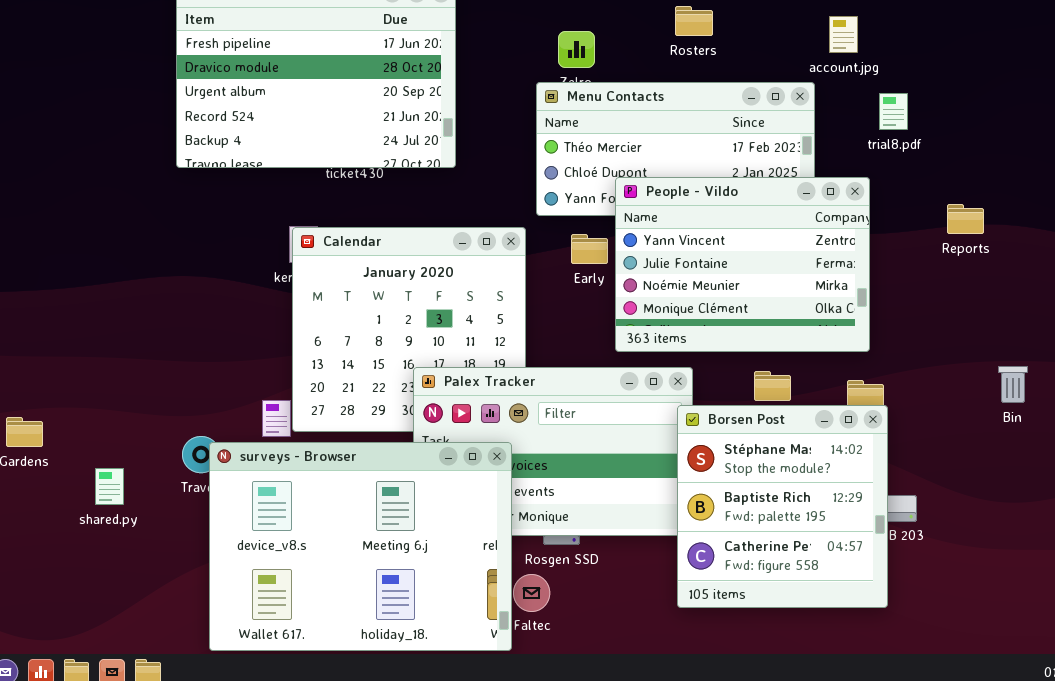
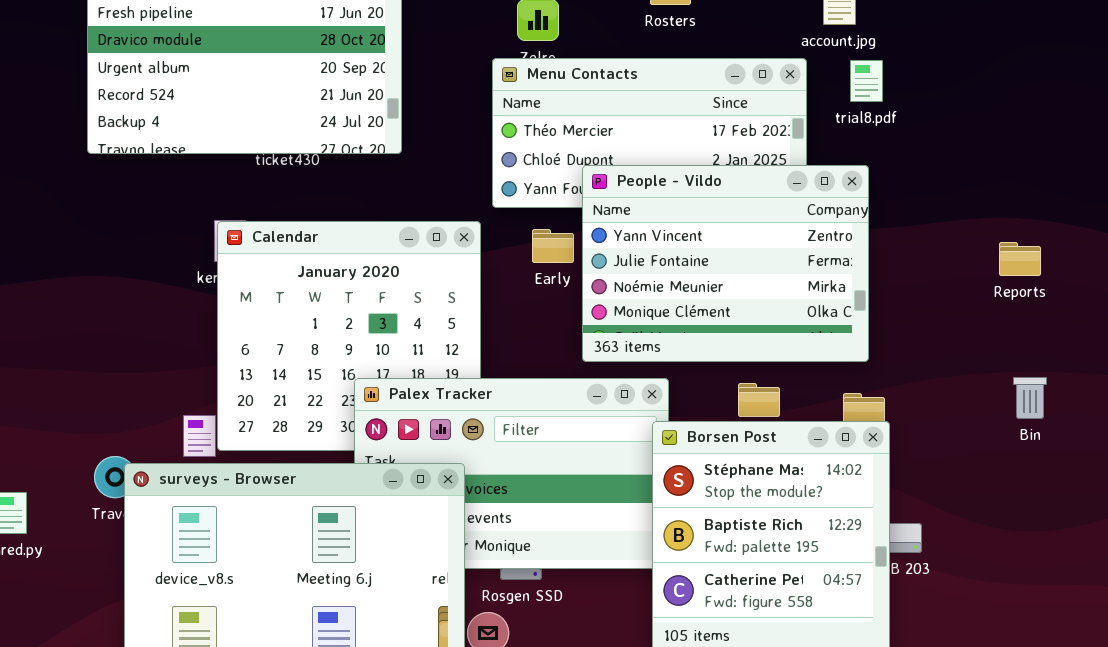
trial8.pdf: [879,93,908,130] -> [850,60,883,102], moved
Reports: [947,204,984,234] -> [999,242,1041,276], moved

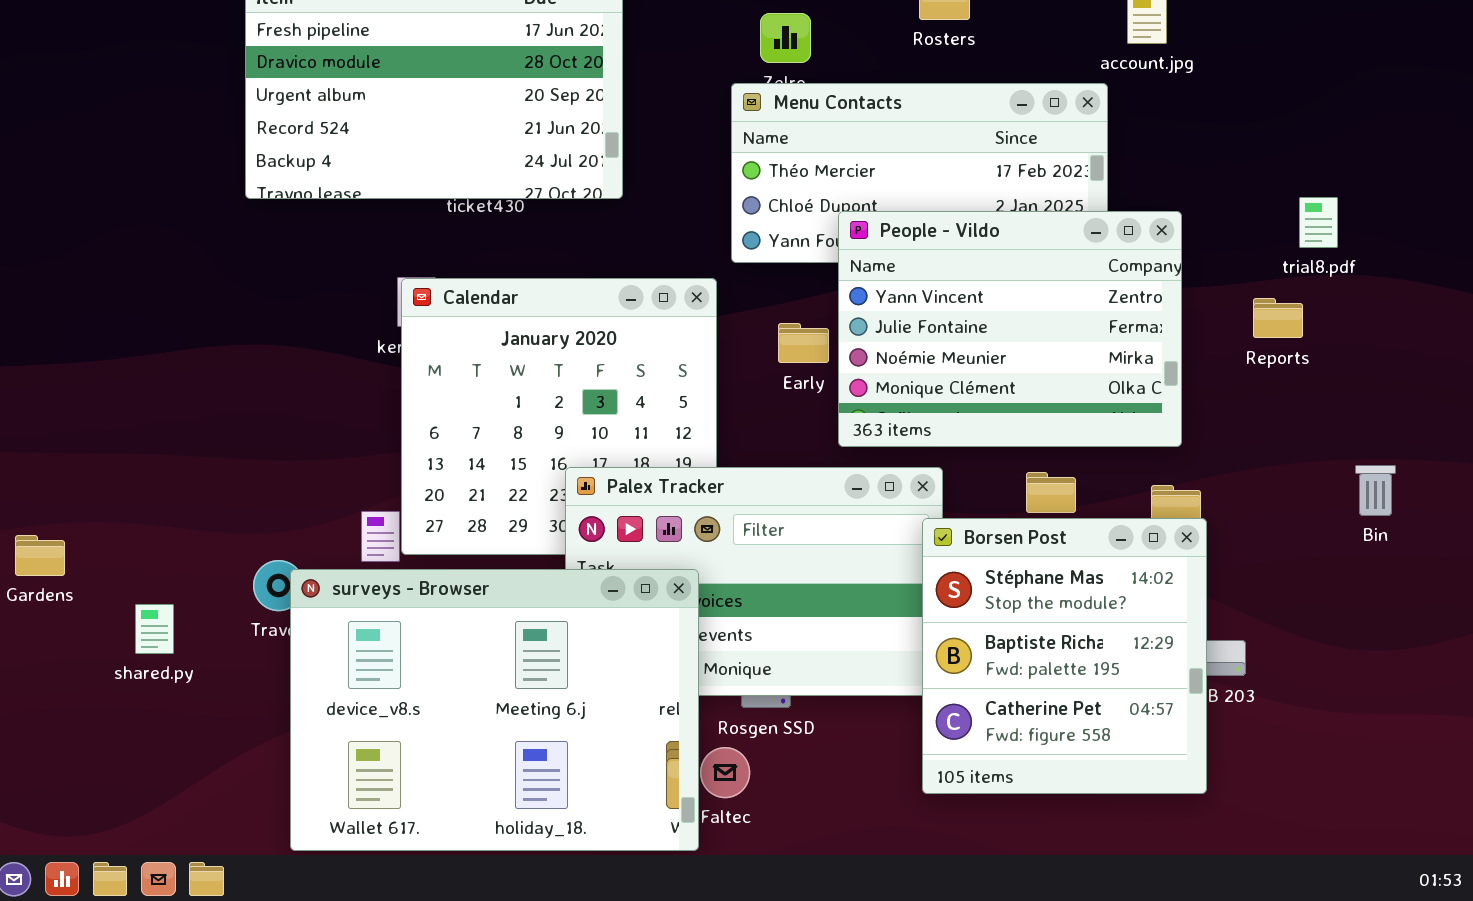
trial8.pdf: [850,60,883,102] -> [1299,197,1338,248], moved
Early: [532,229,574,263] -> [778,323,829,363], moved
Reports: [999,242,1041,276] -> [1253,298,1303,338], moved

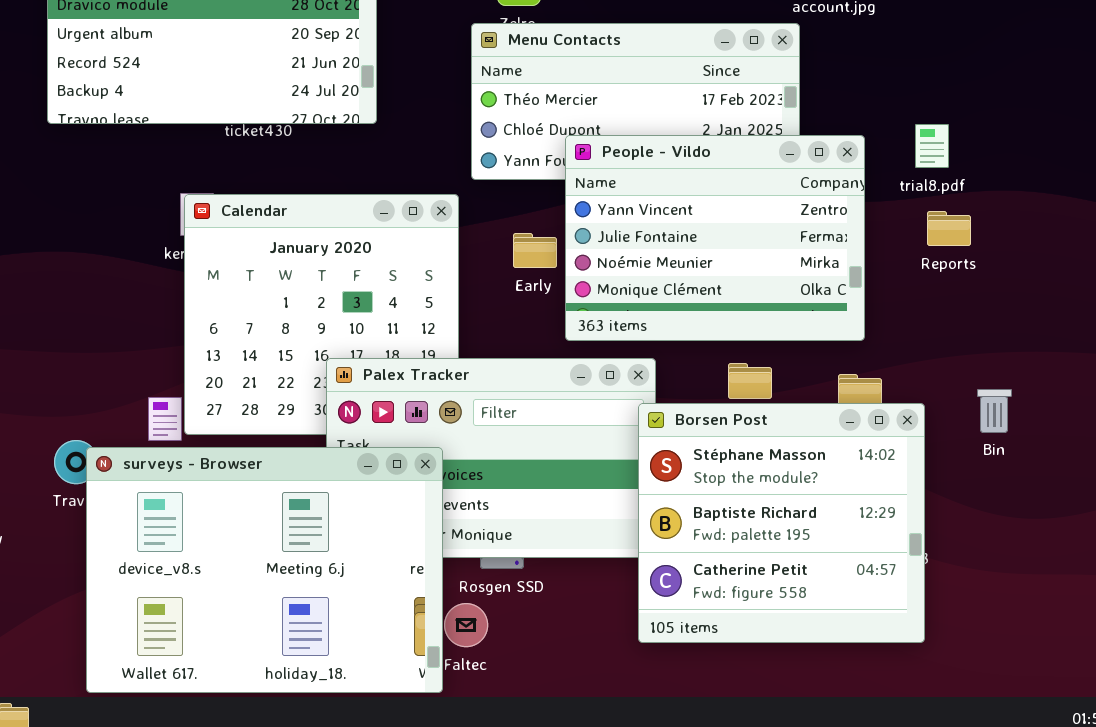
trial8.pdf: [1299,197,1338,248] -> [915,124,949,168], moved
Bin: [1355,465,1396,516] -> [977,389,1012,433], moved
Borsen Post: [922,518,1207,794] -> [638,403,925,643], resized

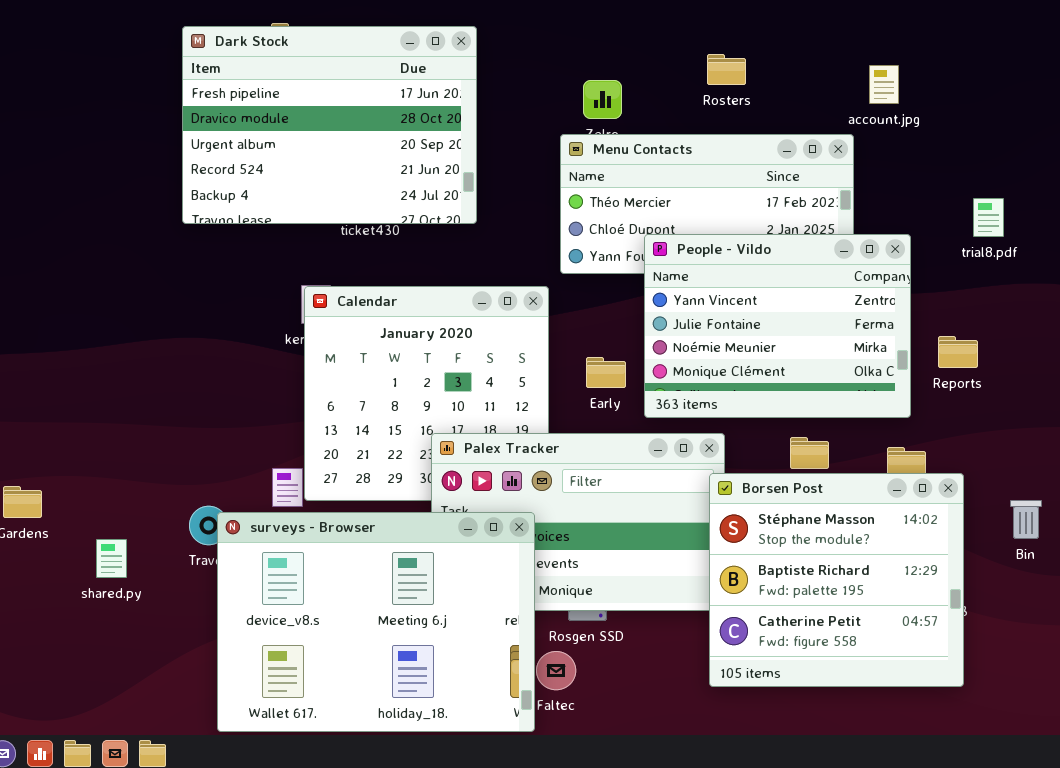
trial8.pdf: [915,124,949,168] -> [973,198,1004,237], moved
Reports: [927,211,971,246] -> [938,336,978,368], moved
Early: [513,233,557,268] -> [586,357,626,388], moved
Bin: [977,389,1012,433] -> [1010,500,1042,539], moved

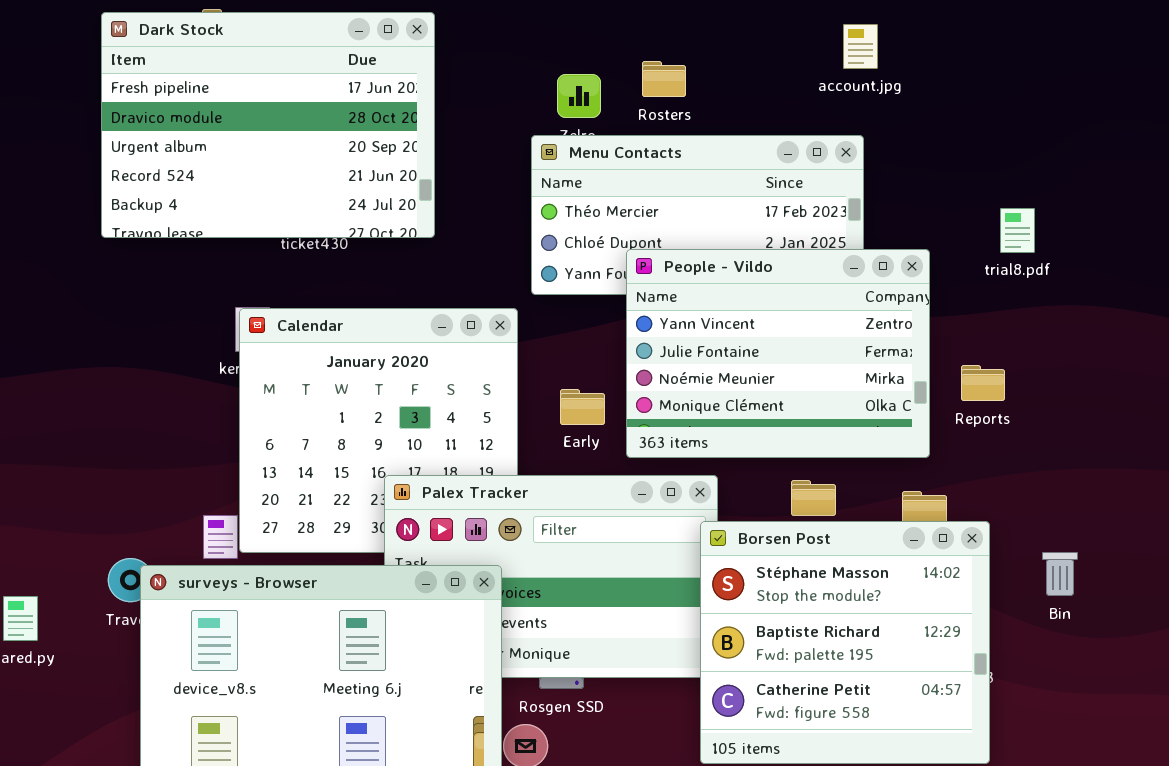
Rosters: [707,54,746,85] -> [642,61,686,97], moved
account.jpg: [869,65,899,104] -> [843,24,878,69], moved

